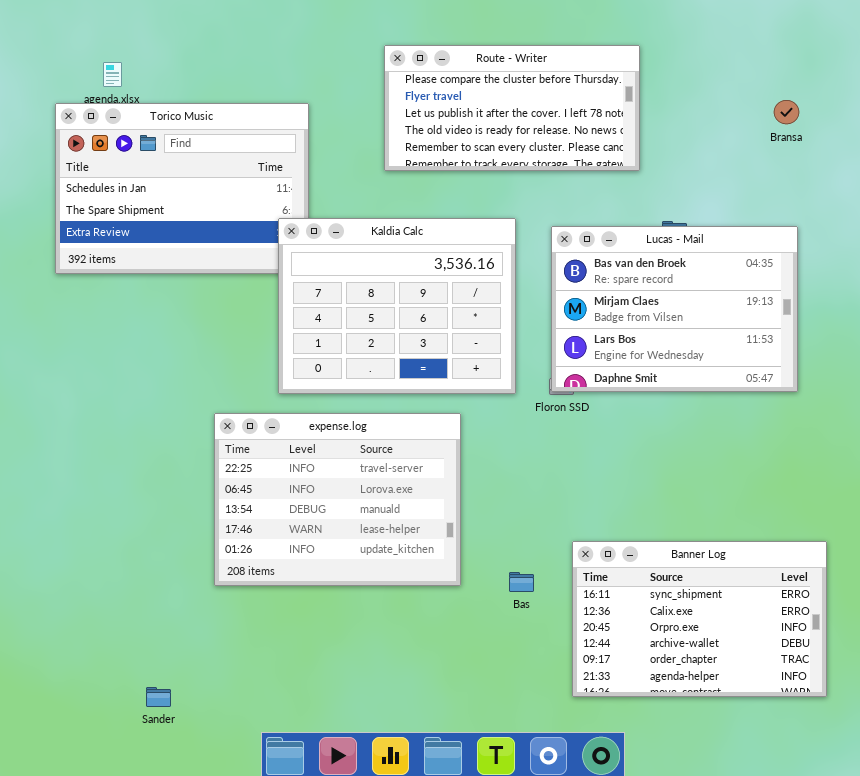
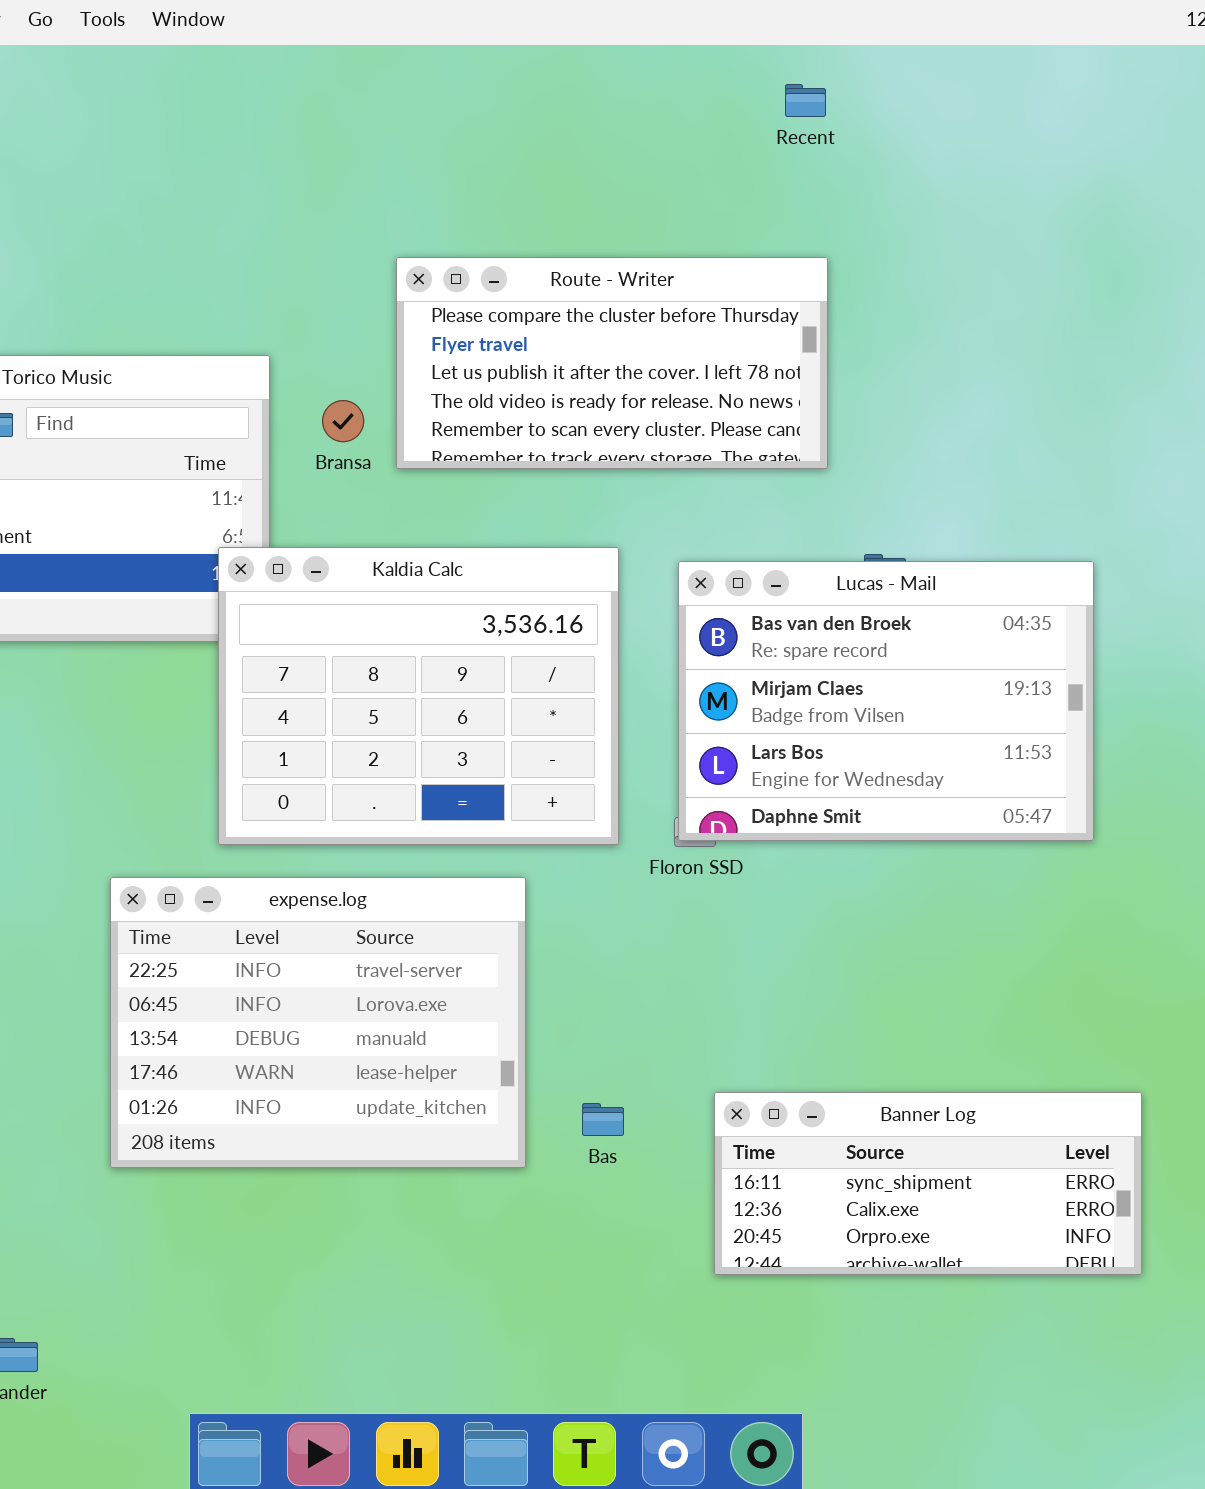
Bransa: [774,100,799,124] -> [322,400,364,442], moved
Banner Log: [572,541,827,697] -> [714,1092,1142,1275], resized
Bas: [509,572,534,592] -> [582,1103,624,1136], moved

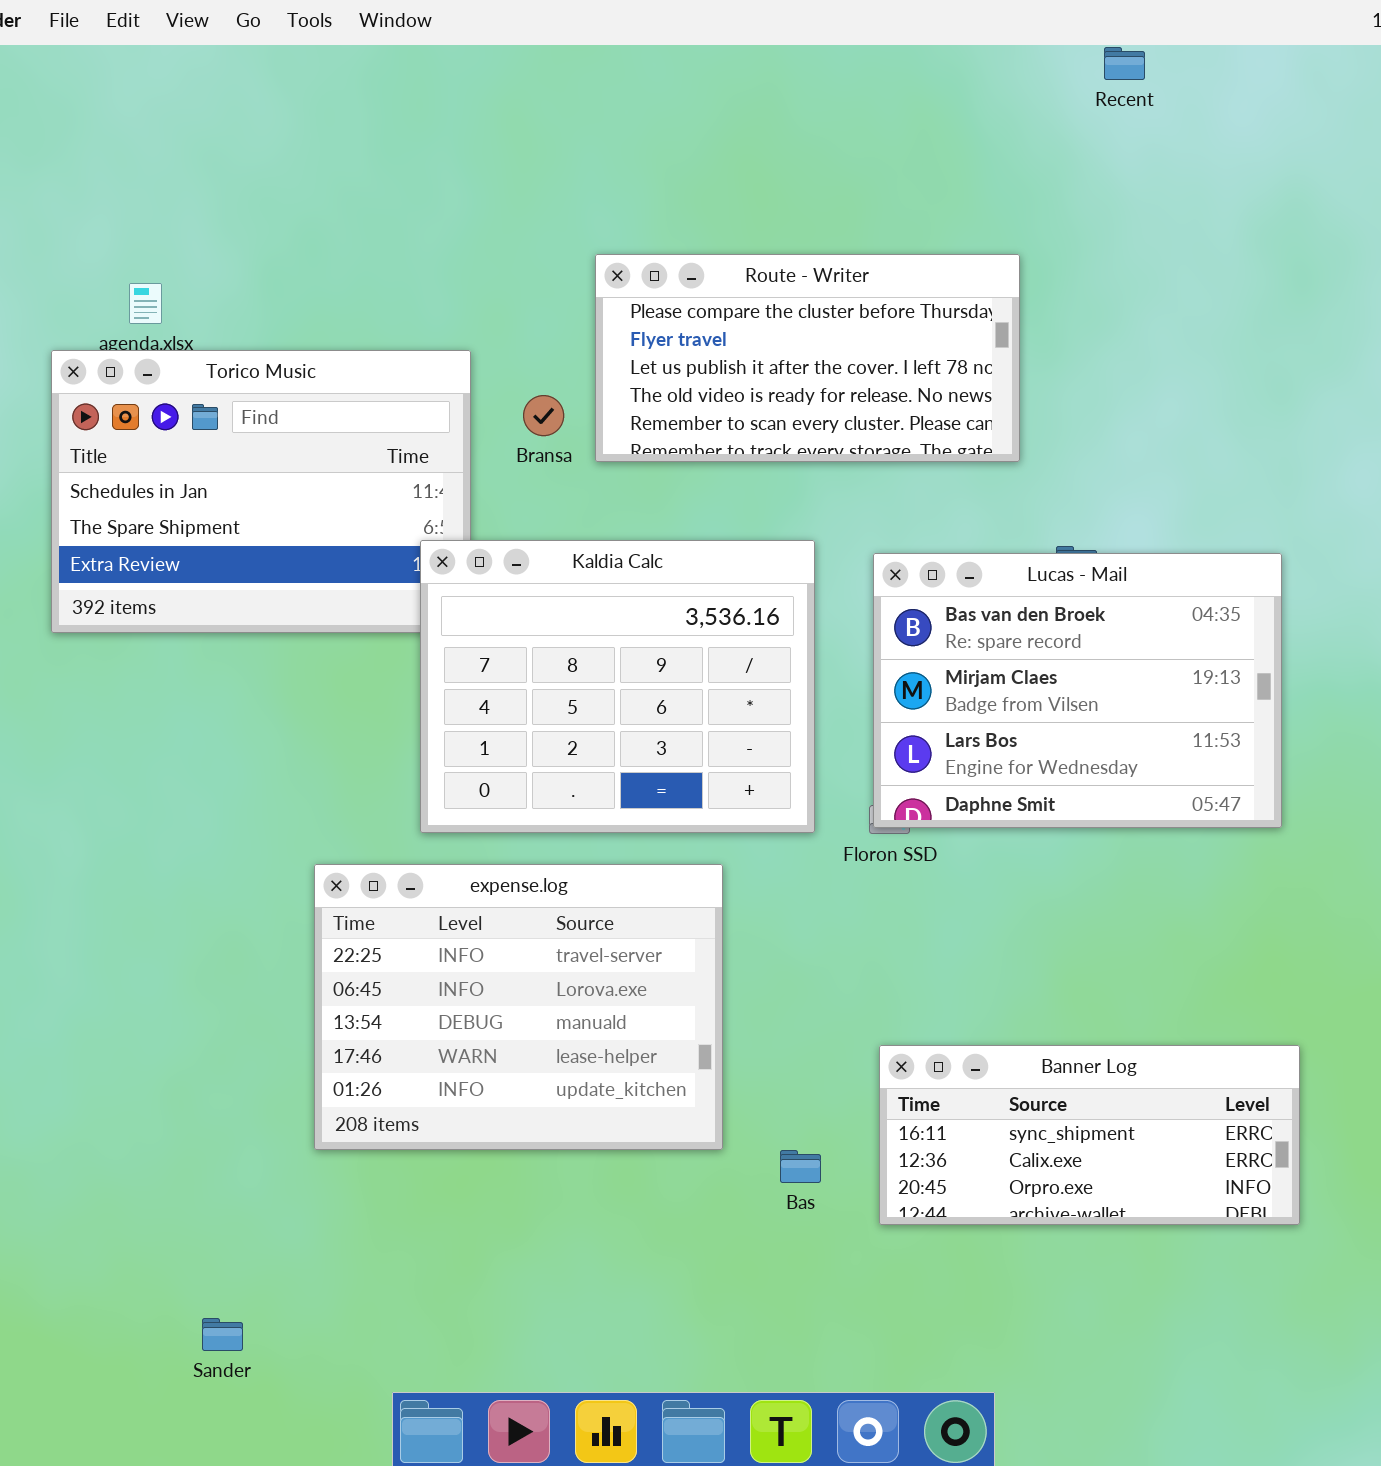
Recent: [785,84,826,117] -> [1104,47,1145,80], moved
Banner Log: [714,1092,1142,1275] -> [879,1045,1300,1225], moved
Bas: [582,1103,624,1136] -> [780,1150,821,1183], moved

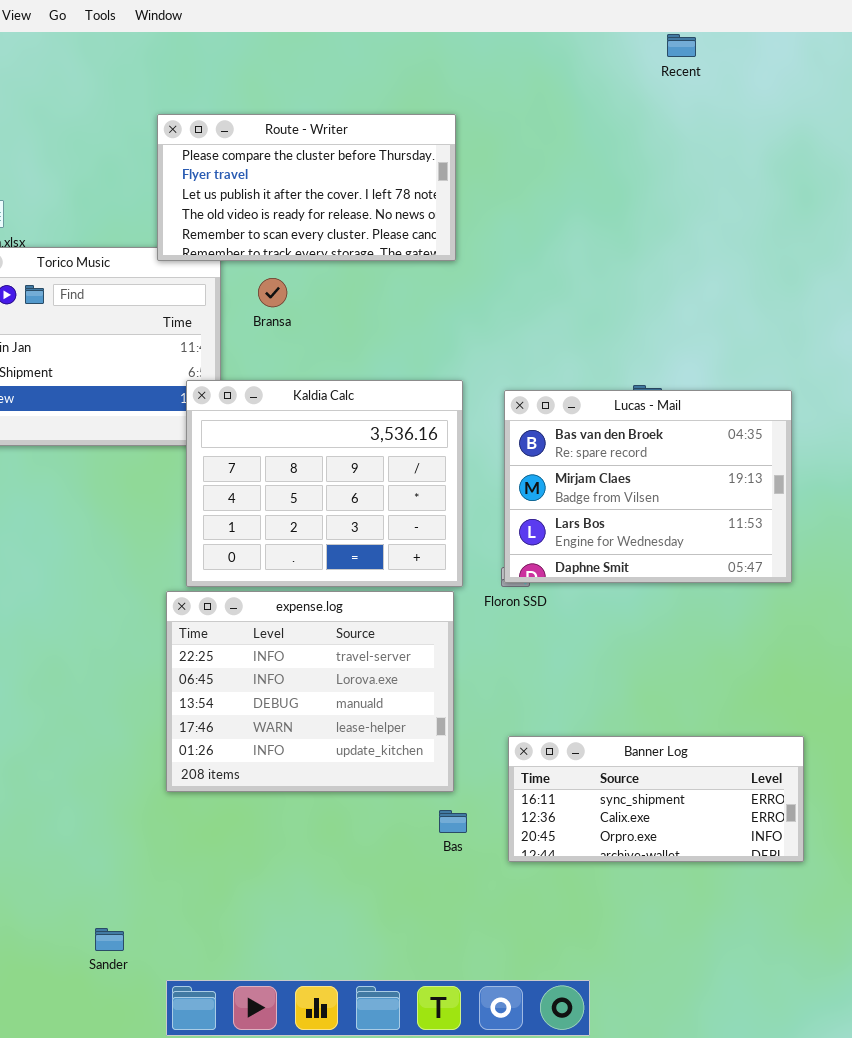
Route - Writer: [595,254,1020,462] -> [157,114,456,261], moved
expense.log: [314,864,723,1150] -> [166,591,454,792], moved
Sander: [202,1318,243,1351] -> [95,928,124,951], moved

